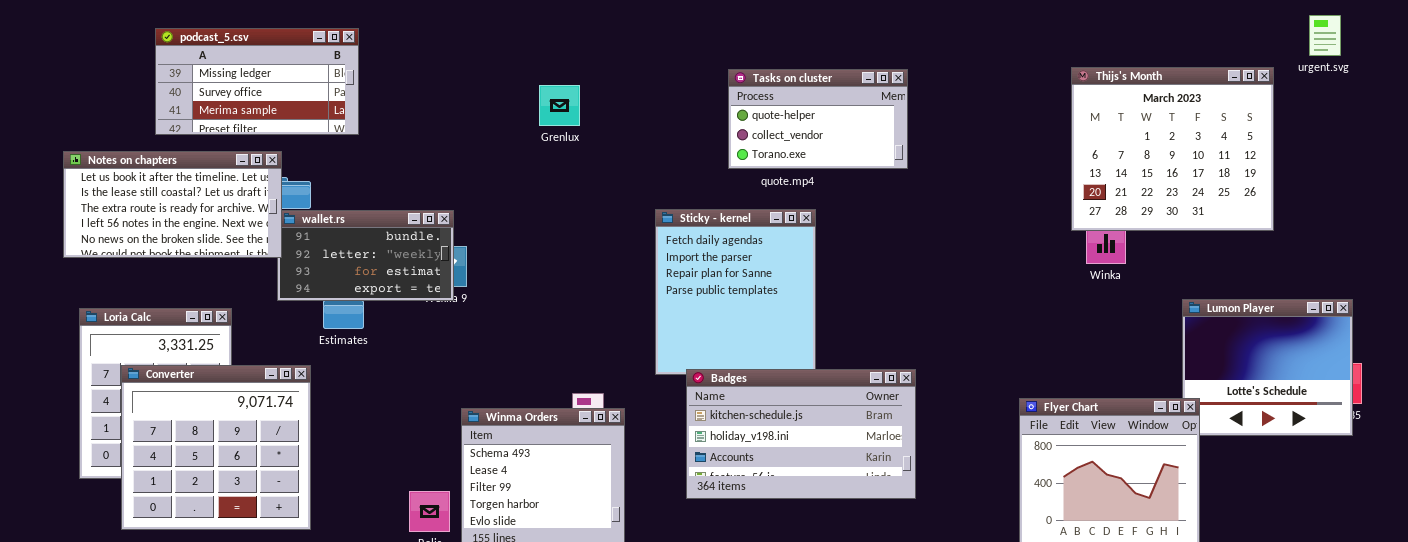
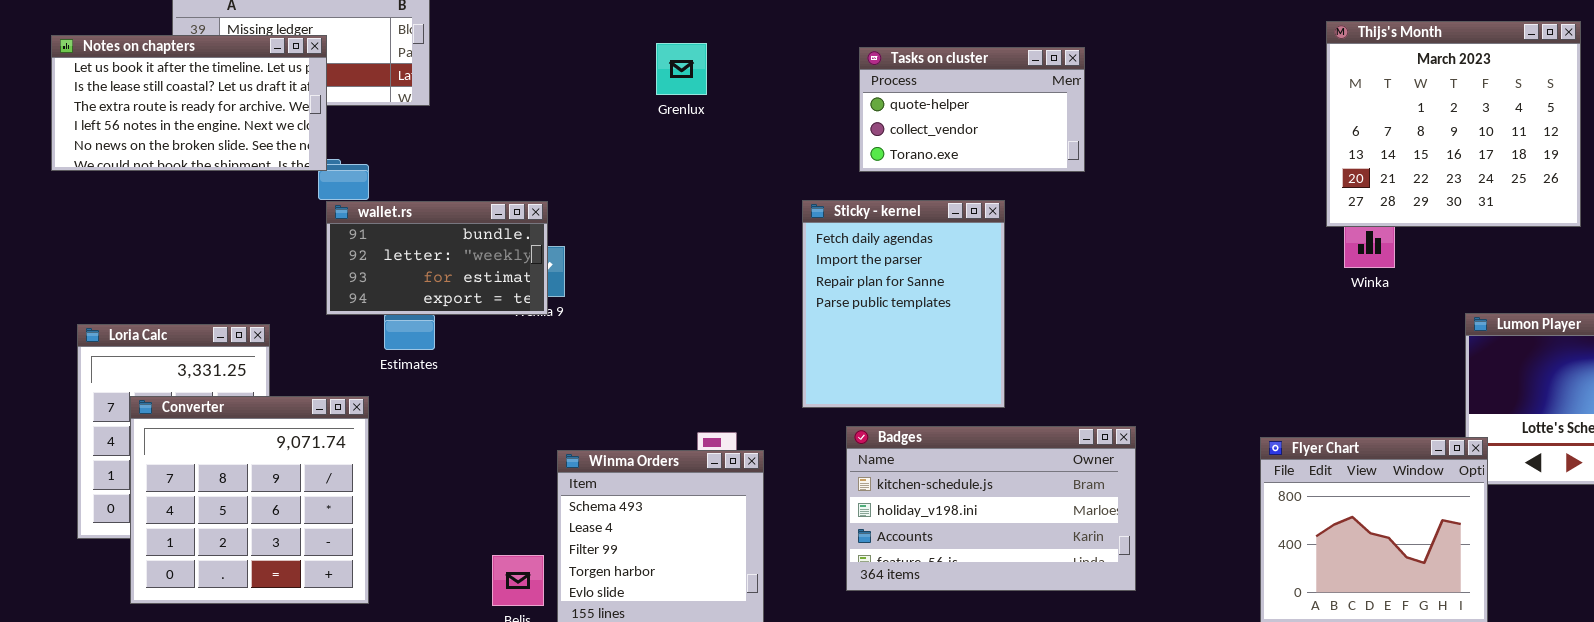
Tasks on cluster: [728,69,908,169] -> [859,47,1085,172], moved
Notes on chapters: [63,151,282,258] -> [51,35,327,171], moved
Badges: [686,369,916,499] -> [846,426,1136,591], moved

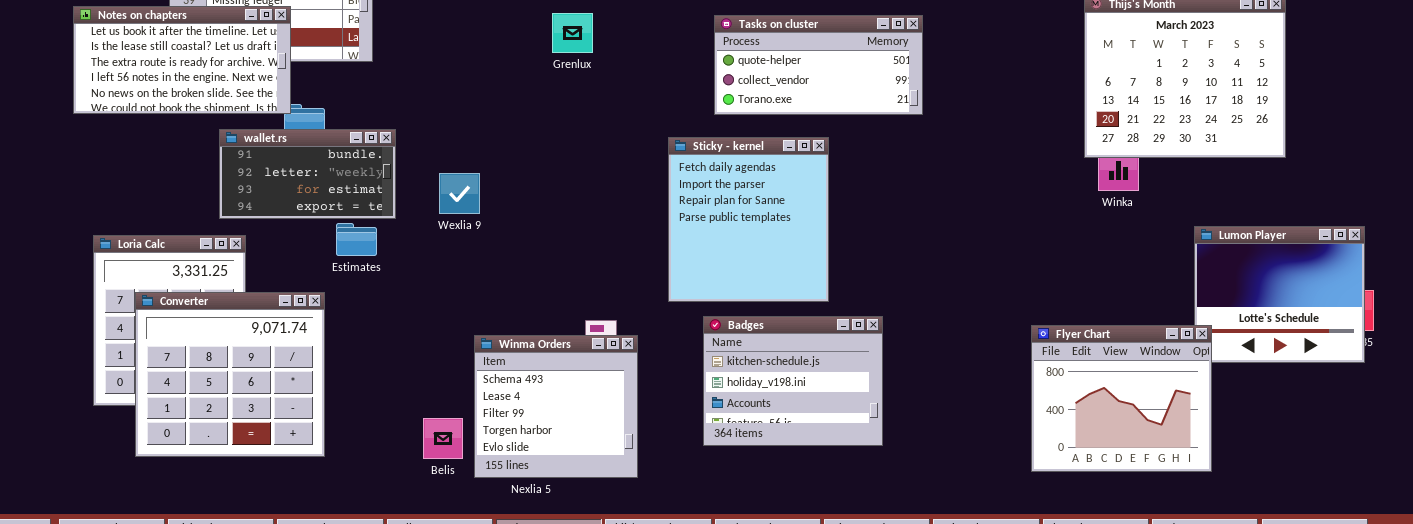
Tasks on cluster: [859,47,1085,172] -> [714,15,923,115], resized
wallet.rs: [326,201,548,315] -> [219,129,396,219], moved
Badges: [846,426,1136,591] -> [703,316,883,446], resized

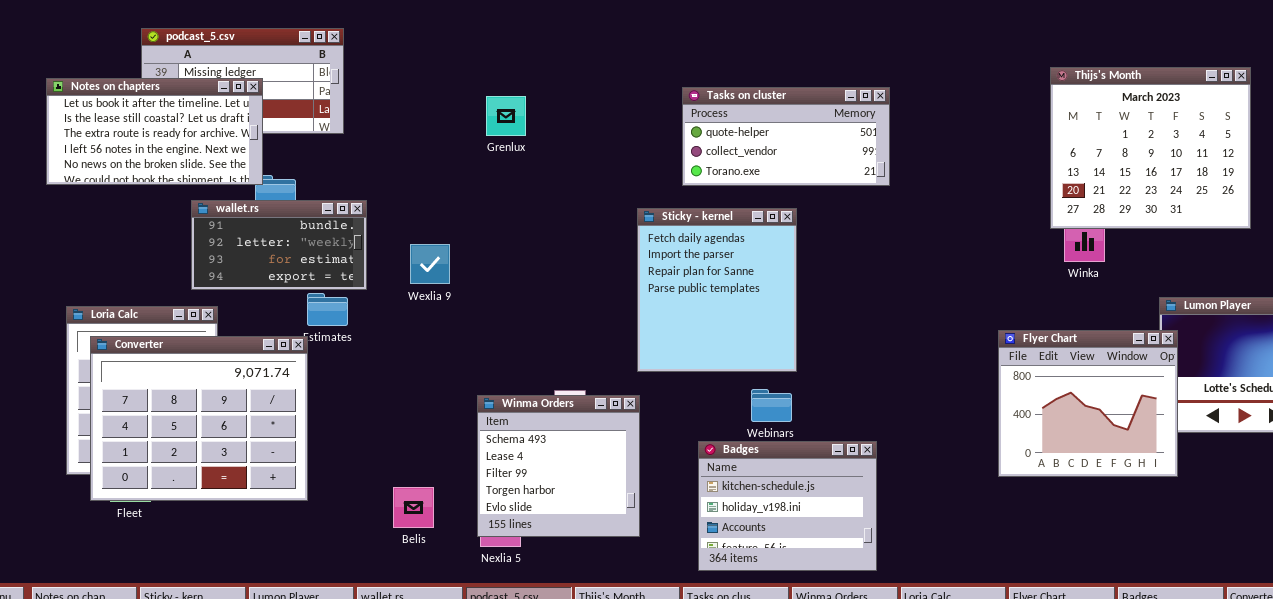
Grenlux: [552,13,593,53] -> [486,96,526,136], moved
Converter: [135,292,325,457] -> [90,336,308,501], moved, resized
Badges: [703,316,883,446] -> [698,441,877,571], moved
Flyer Chart: [1031,325,1212,472] -> [998,330,1178,477], moved
Winma Orders: [474,335,638,478] -> [477,395,640,537], moved

